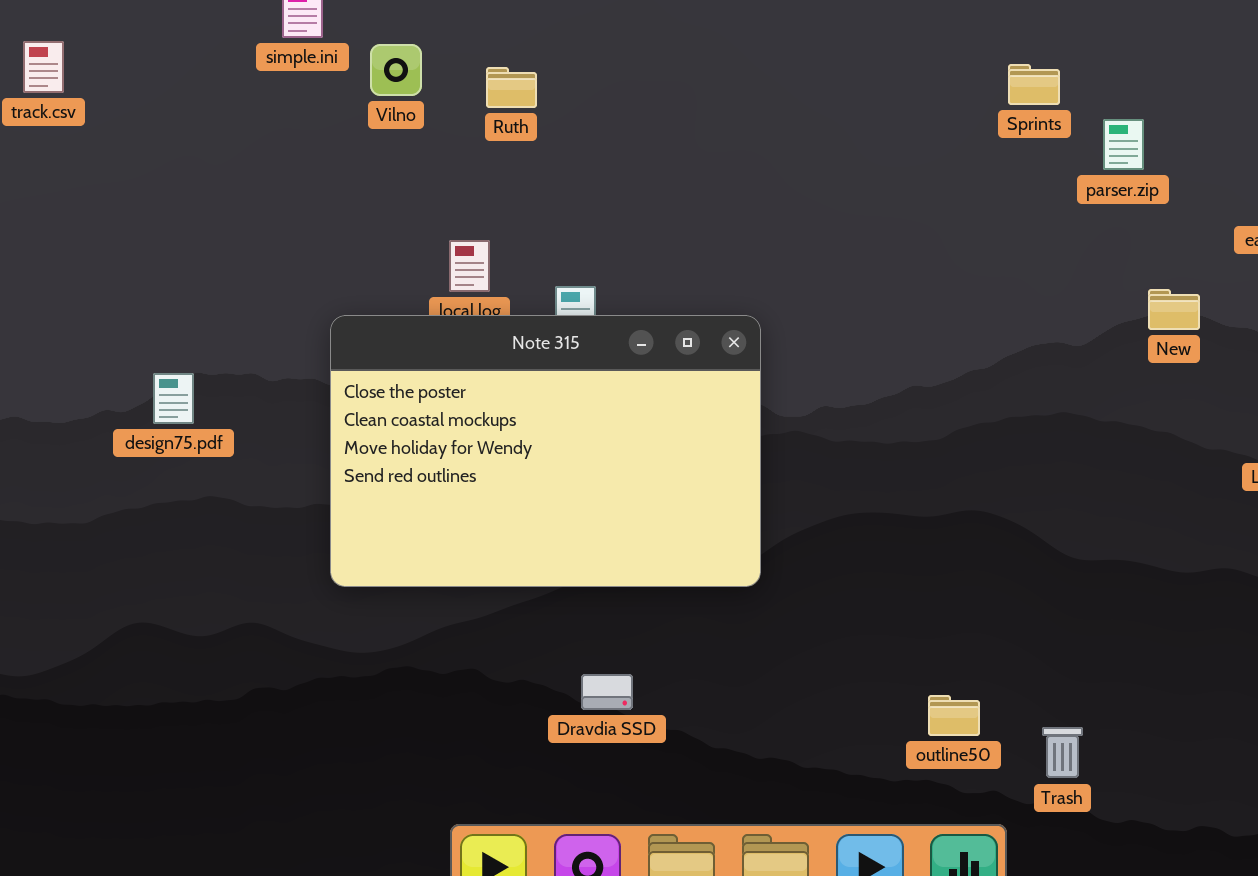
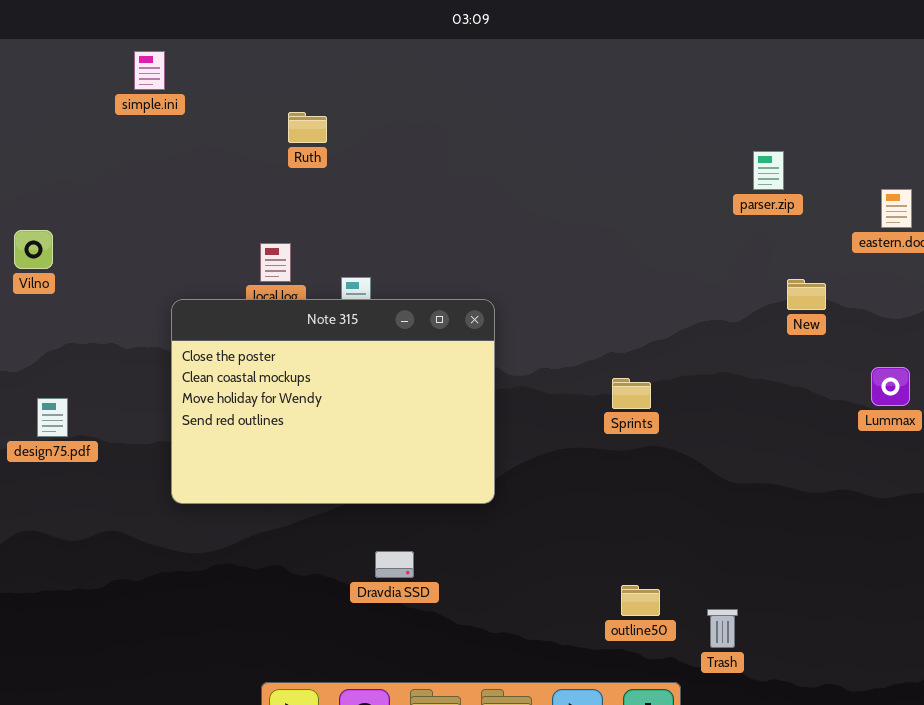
Vilno: [370,44,422,96] -> [14,230,53,269], moved
Sprints: [1008,64,1060,105] -> [612,378,651,409], moved
design75.pdf: [153,373,194,424] -> [37,398,68,437], moved
Dravdia SSD: [581,674,633,710] -> [375,551,414,578], moved

